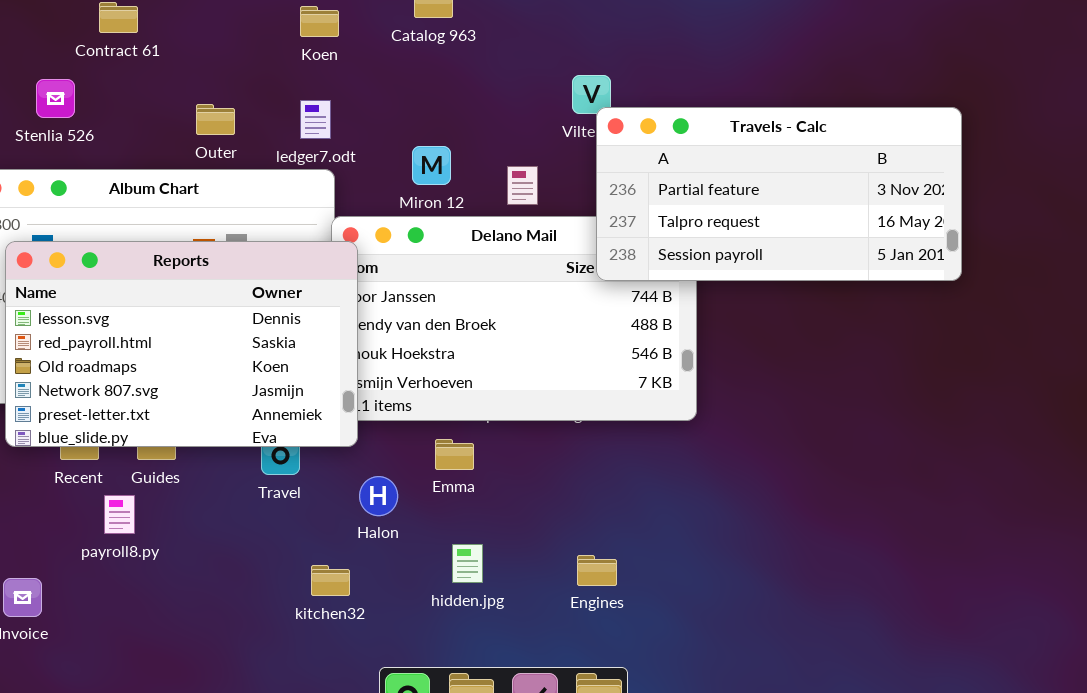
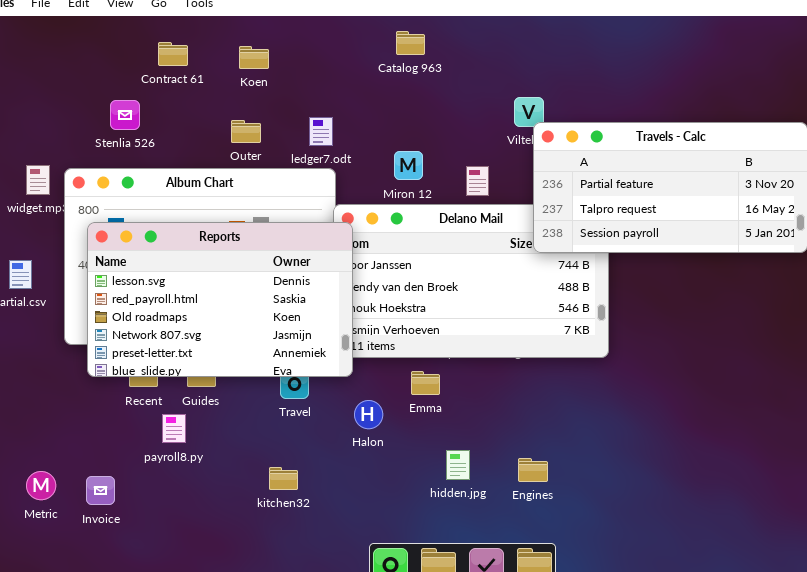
Koen: [300,6,339,37] -> [239,46,269,69], moved
hidden.jpg: [452,544,483,583] -> [446,450,470,480], moved
kitchen32: [311,565,350,596] -> [269,467,298,490], moved

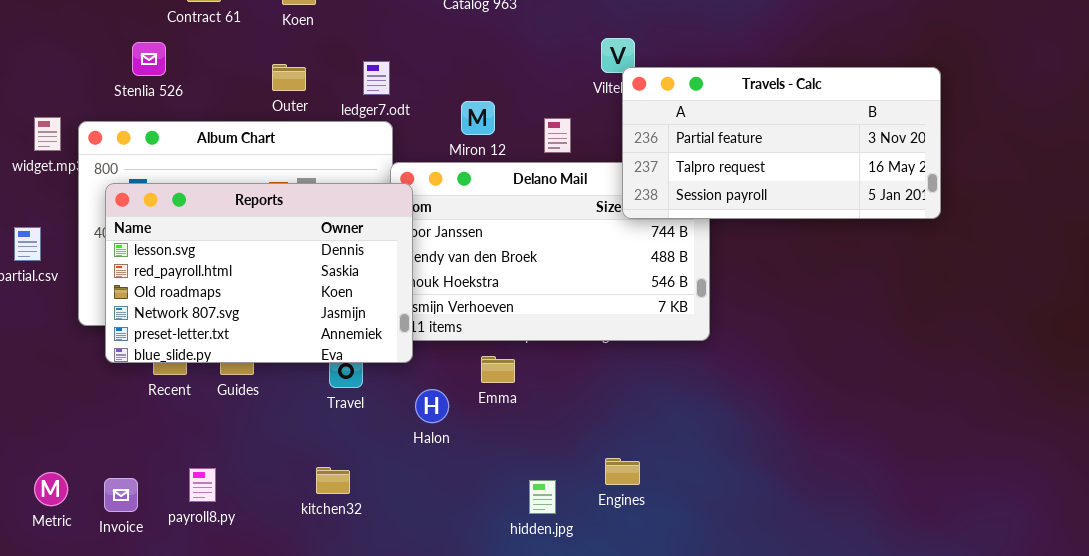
payroll8.py: [162,414,186,443] -> [189,468,216,502], moved
hidden.jpg: [446,450,470,480] -> [529,480,556,514], moved

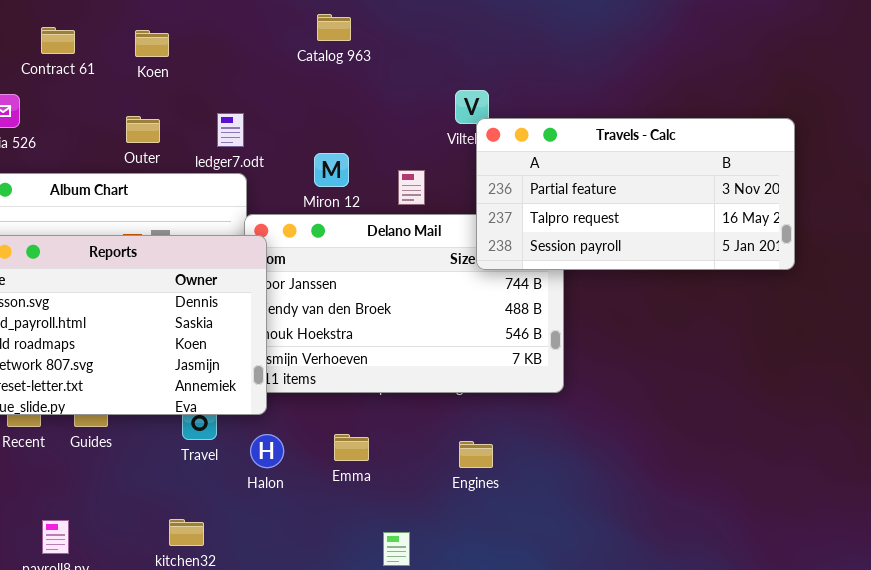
Emma: [481,356,515,383] -> [334,434,369,461], moved
Halon: [415,389,449,423] -> [250,434,284,468], moved
Engines: [605,458,640,485] -> [459,441,493,468], moved

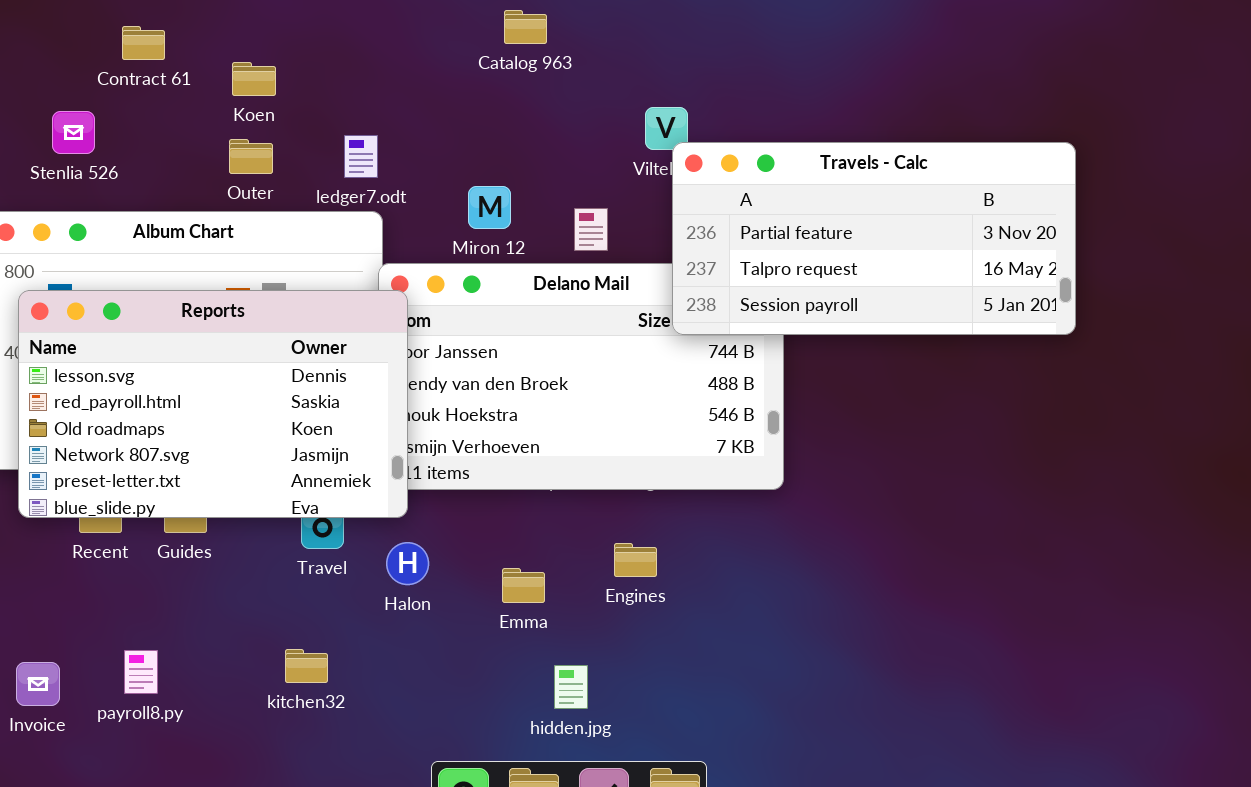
Catalog 963: [317,14,351,41] -> [504,10,547,44], moved
Koen: [135,30,169,57] -> [232,62,276,96], moved
Emma: [334,434,369,461] -> [502,568,545,603], moved
Engines: [459,441,493,468] -> [614,543,657,577], moved

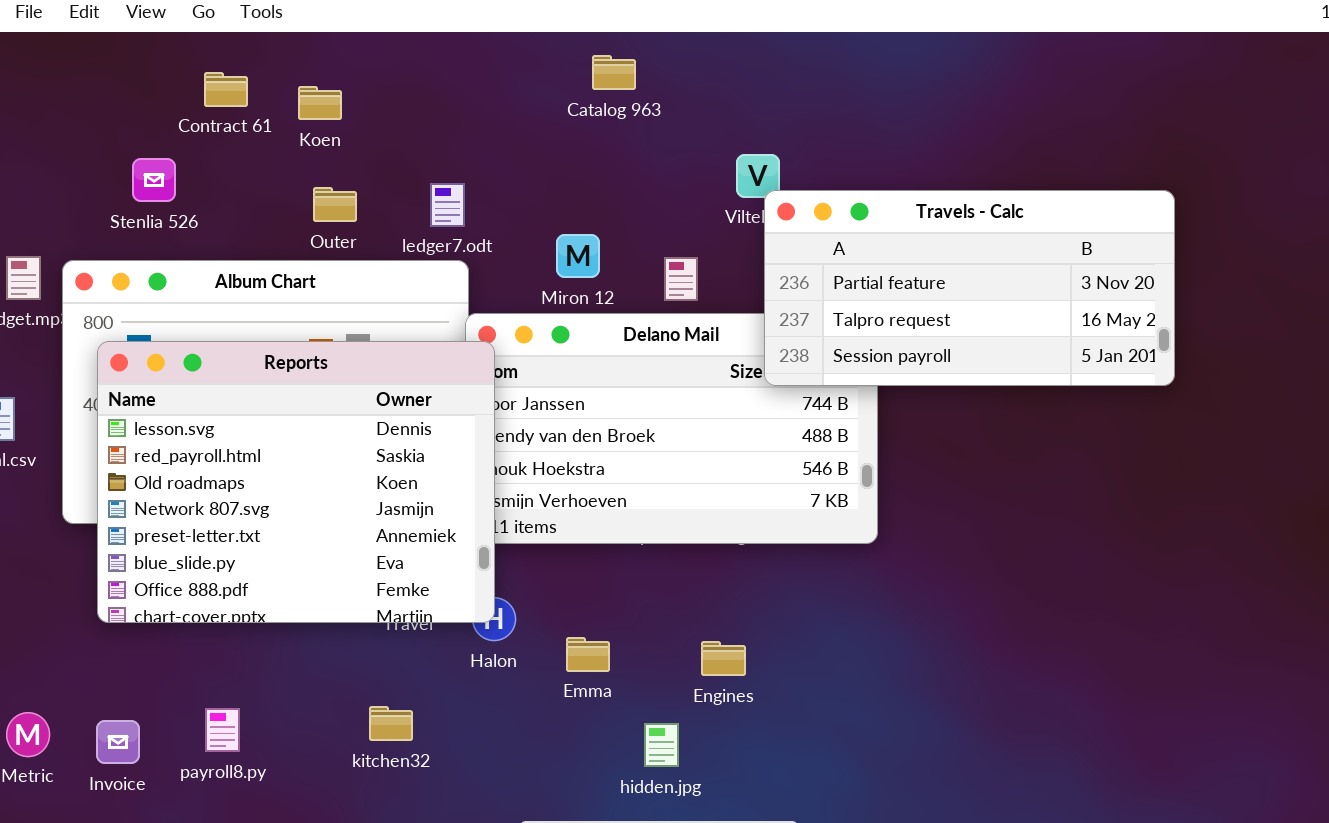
Koen: [232,62,276,96] -> [298,86,342,120], moved
Reports: [18,290,408,518] -> [97,341,495,623], resized
Engines: [614,543,657,577] -> [701,641,746,676], moved
Emma: [502,568,545,603] -> [566,637,610,672], moved

